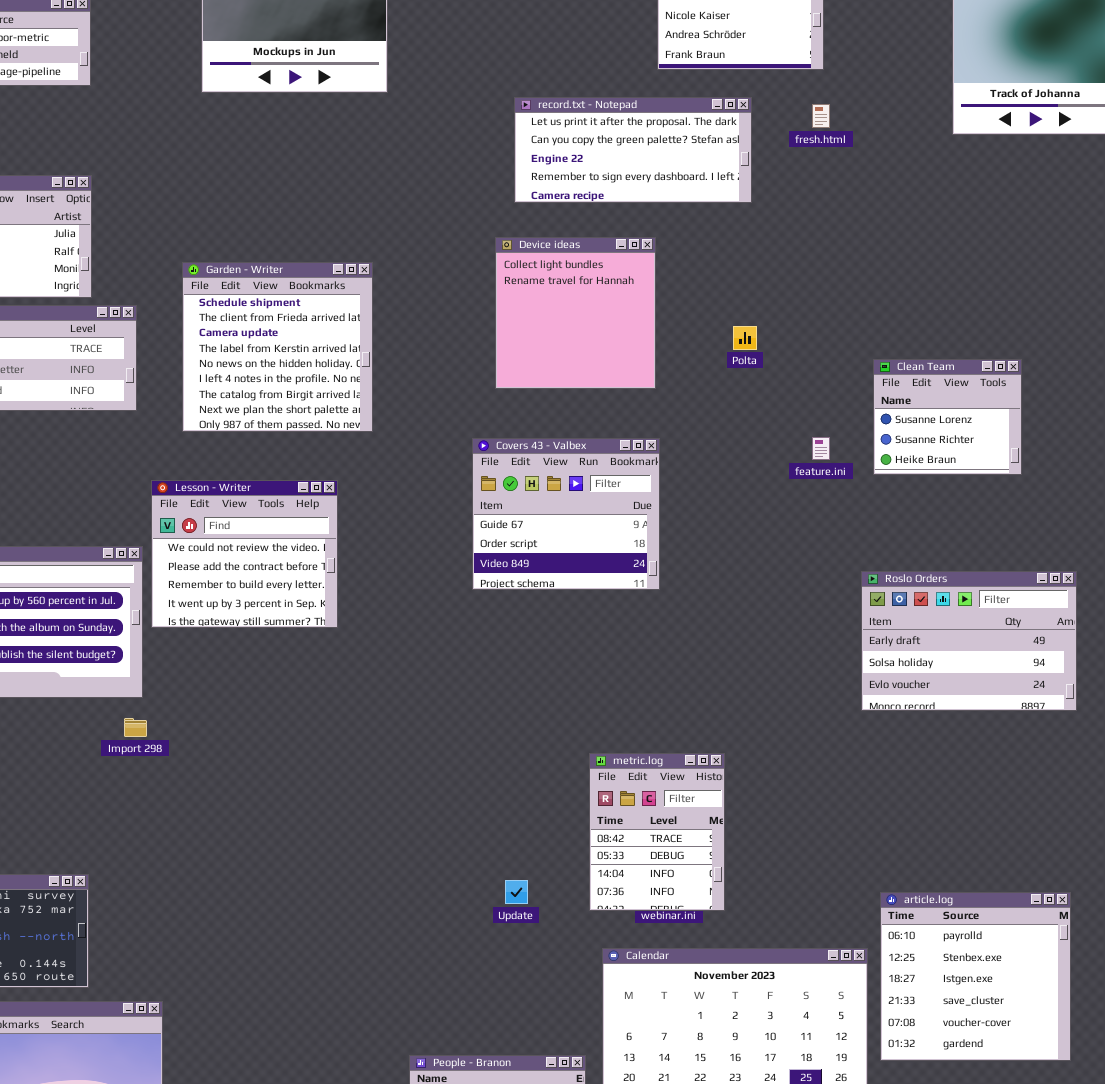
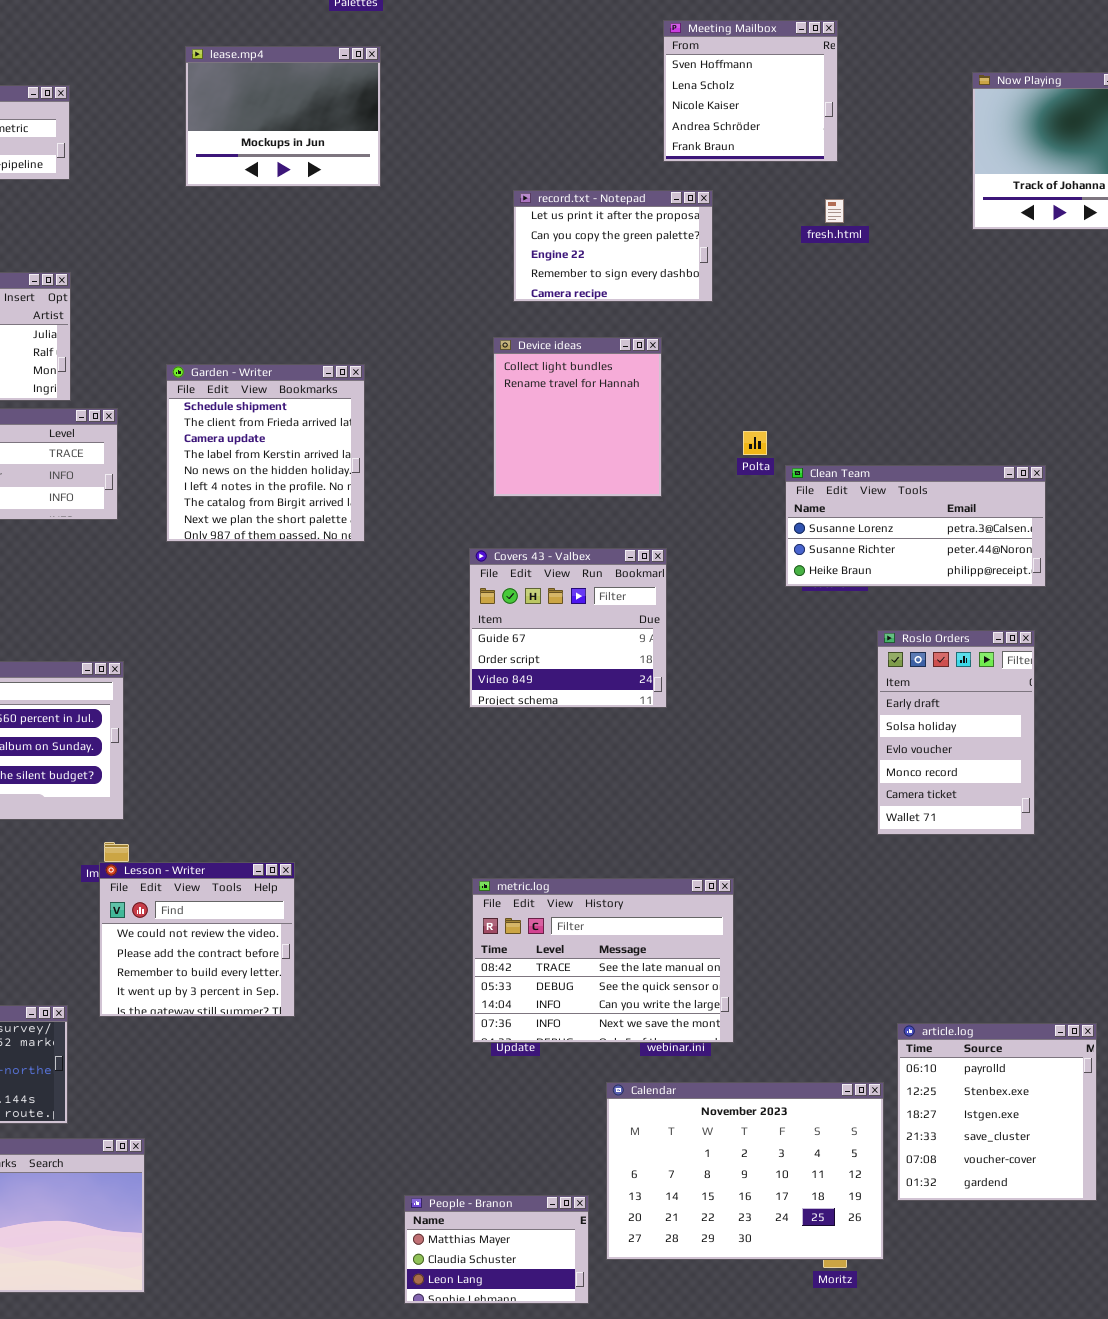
record.txt - Notepad: [514,97,752,203] -> [513,190,713,302], resized
Clean Team: [873,359,1022,475] -> [785,465,1046,587], resized
Lesson - Writer: [151,480,338,628] -> [99,862,295,1017], moved
Roslo Orders: [861,571,1077,711] -> [877,630,1035,835], resized
metric.log: [589,753,725,911] -> [472,878,734,1043], resized

